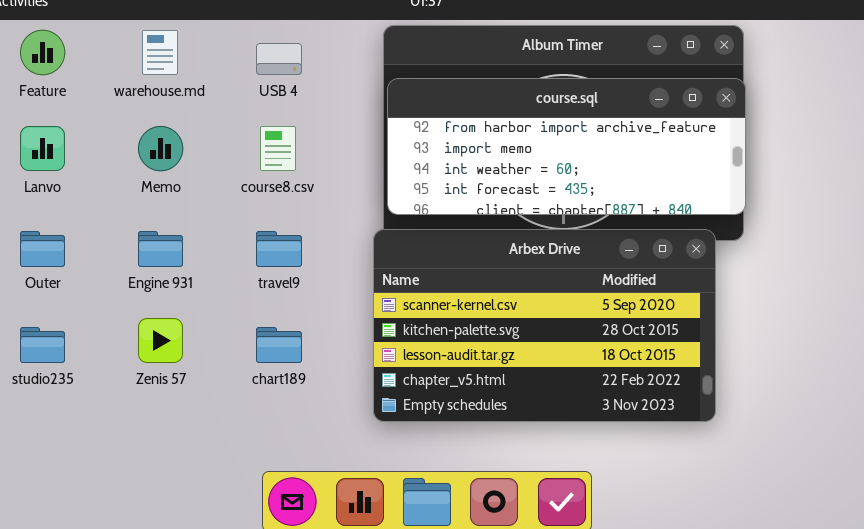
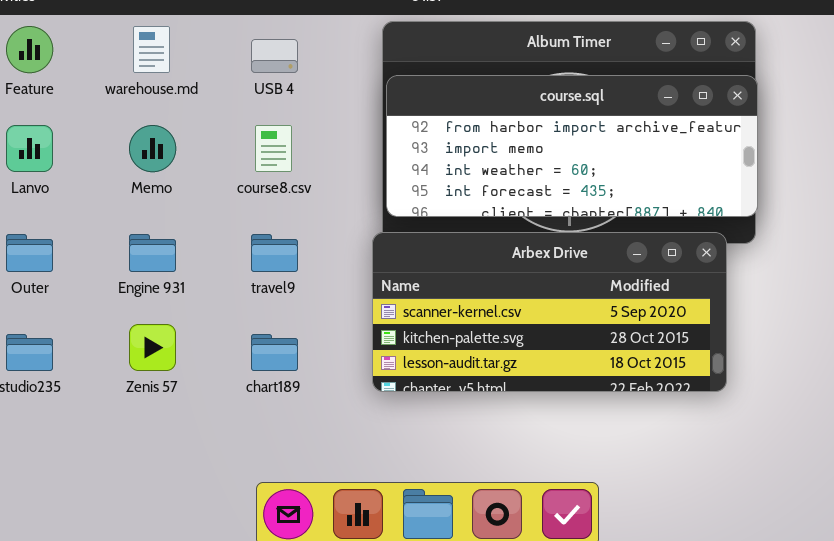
Arbex Drive: [373,229,716,422] -> [372,232,727,392], resized

